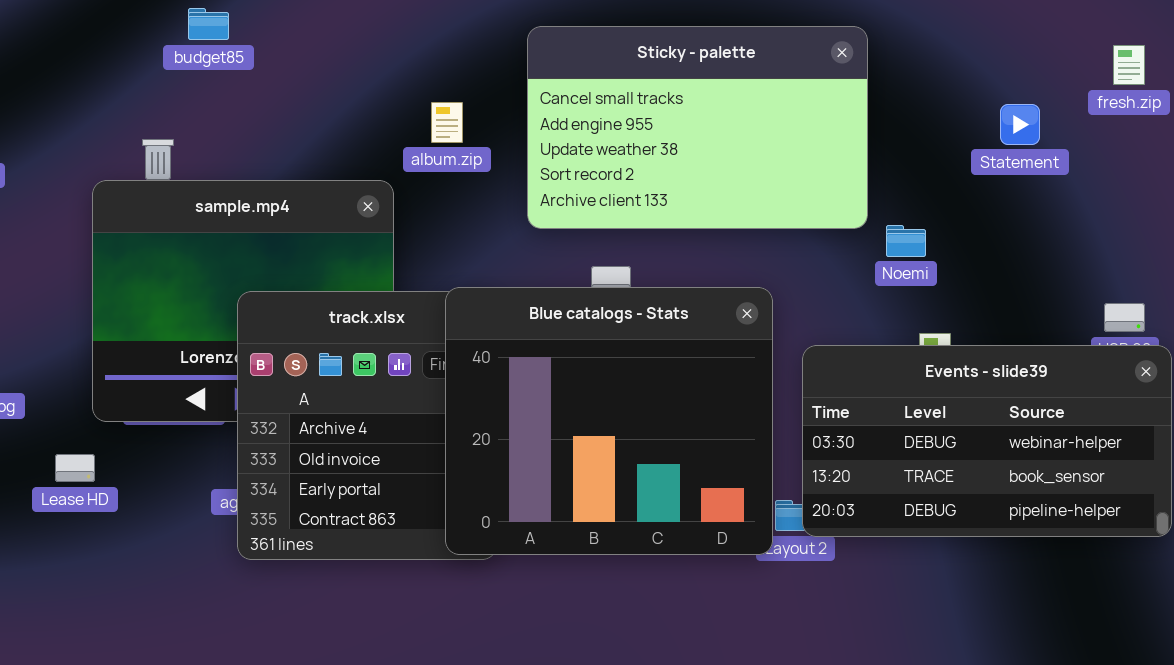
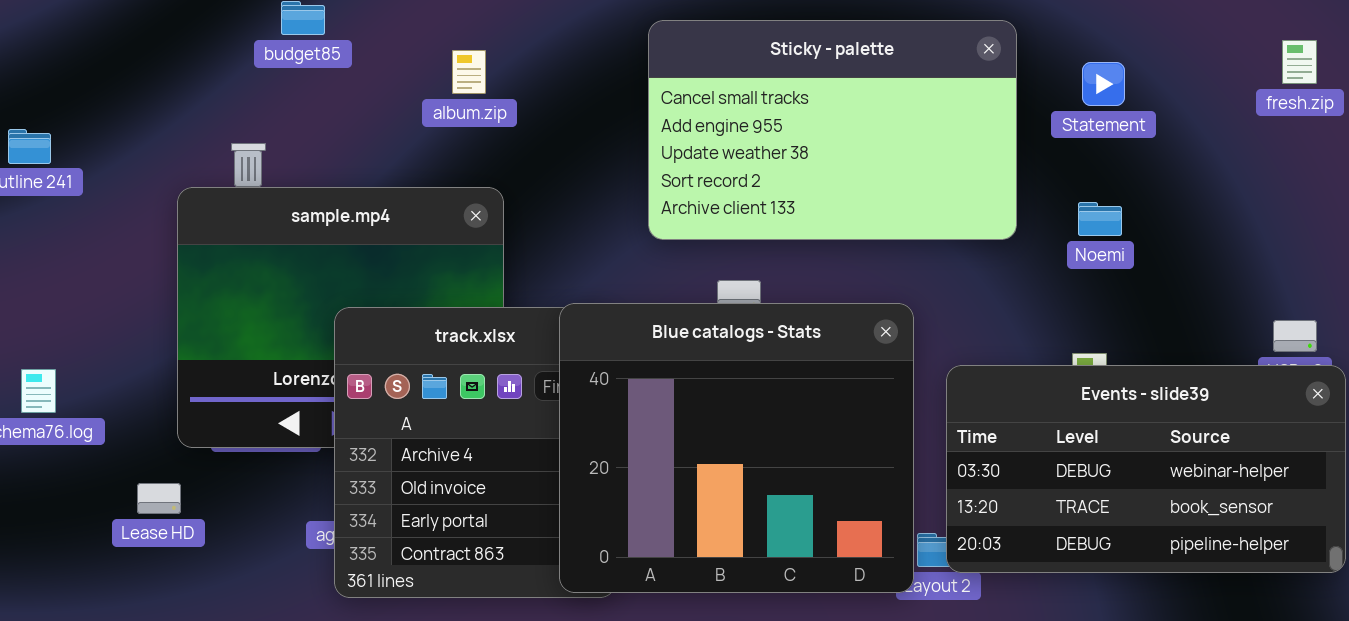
album.zip: [431,102,463,143] -> [452,50,486,94], moved
Statement: [1000,104,1040,145] -> [1082,62,1125,106], moved
Noemi: [886,225,926,257] -> [1078,202,1122,236], moved

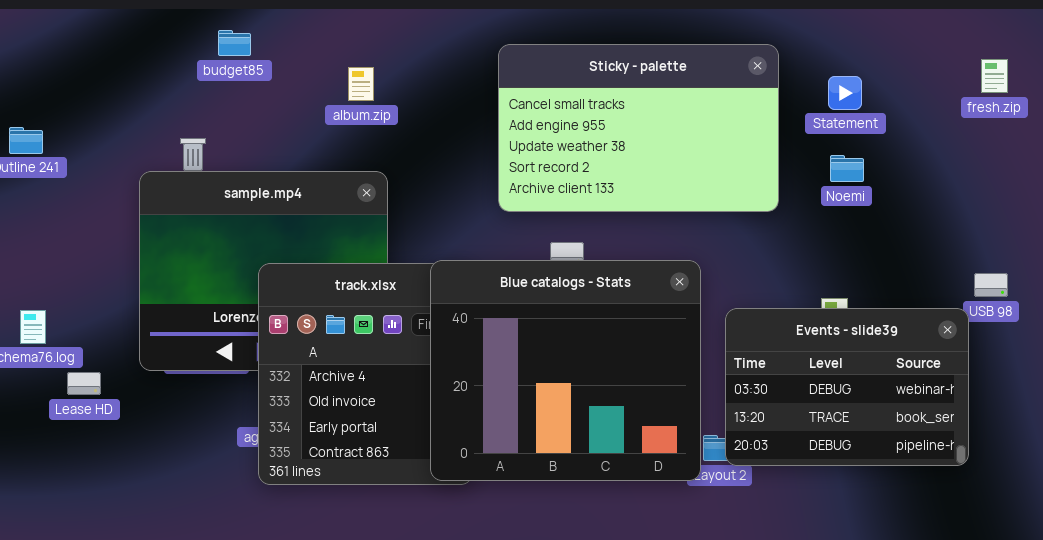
Noemi: [1078,202,1122,236] -> [830,155,864,182], moved
Events - slide39: [946,365,1346,573] -> [725,308,969,466], resized
Lease HD: [137,483,181,514] -> [67,372,101,395], moved

